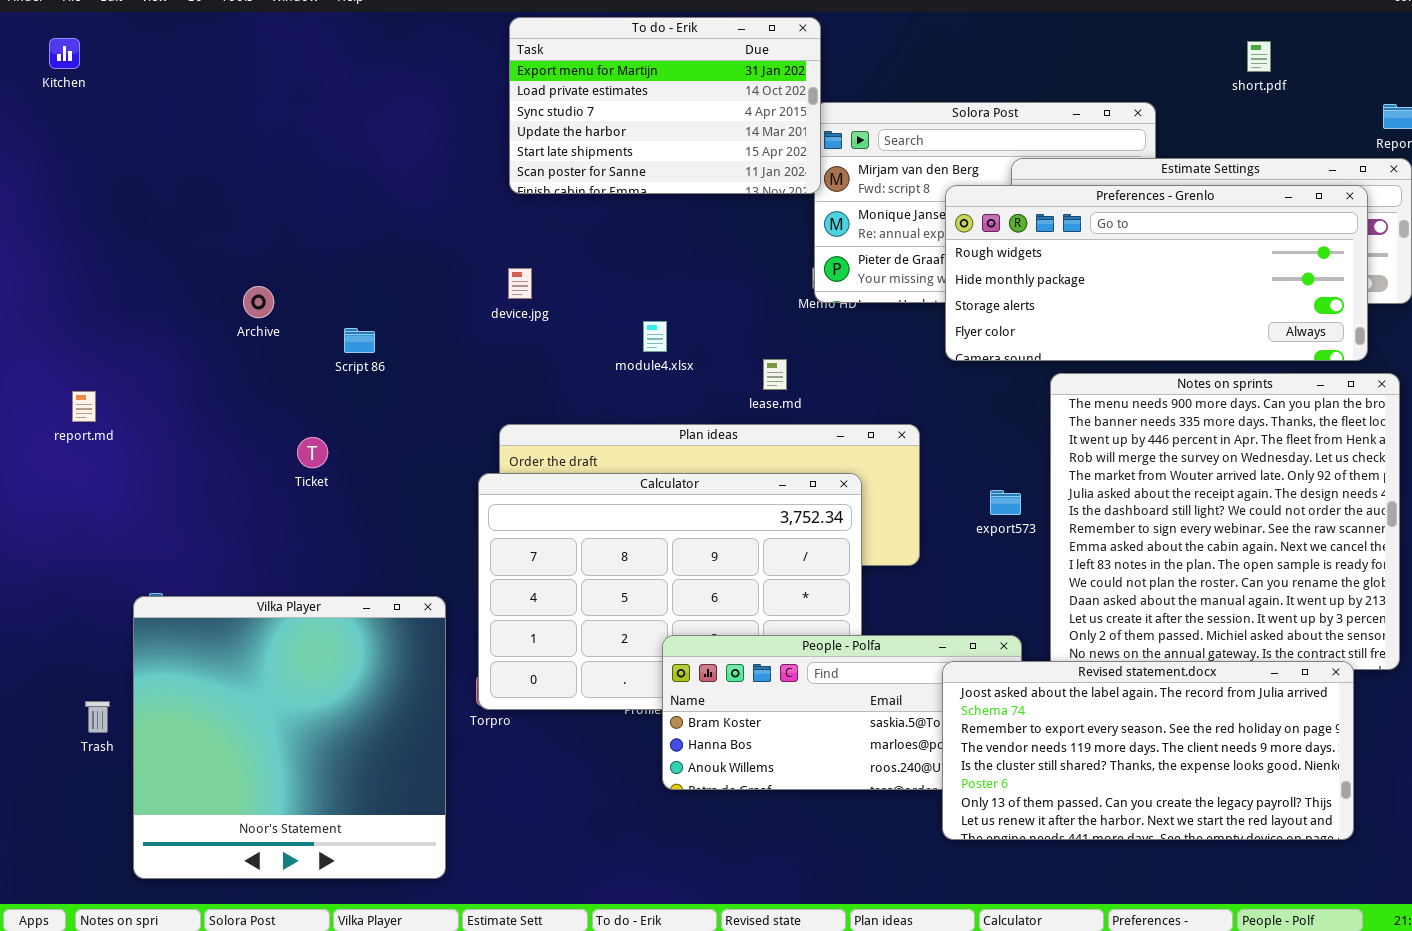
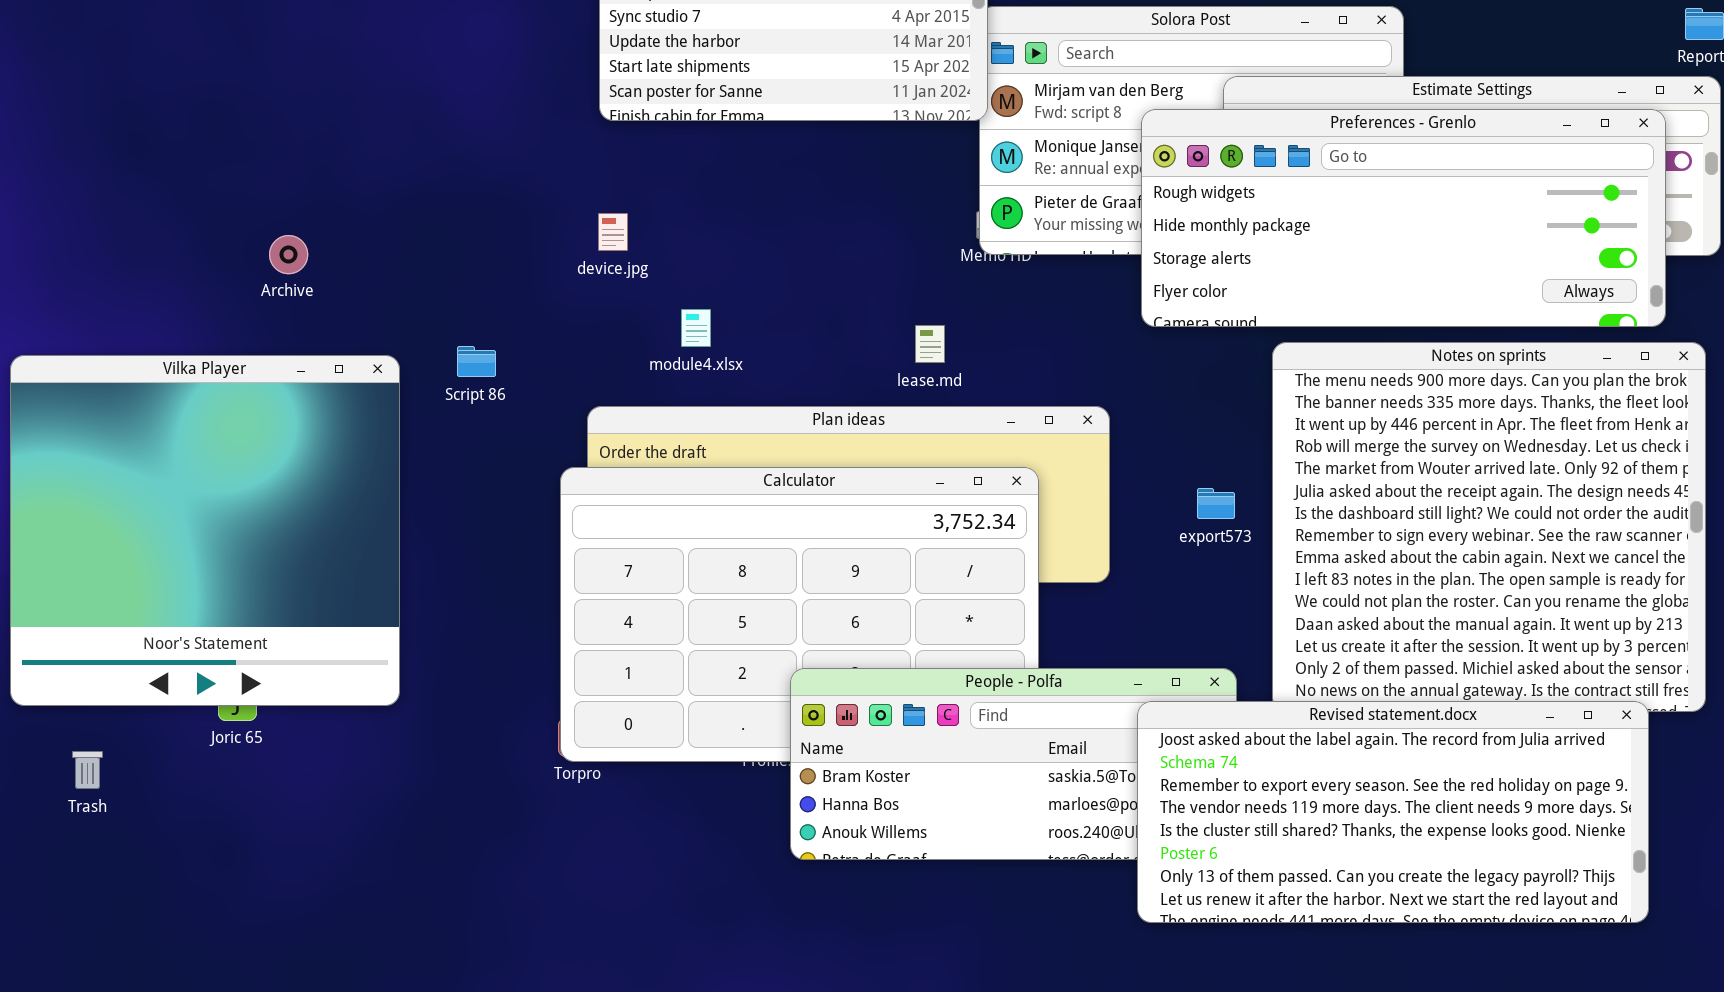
module4.xlsx: [643,321,667,352] -> [681,309,711,347], moved
Script 86: [344,328,375,353] -> [457,346,496,377], moved
Vilka Player: [133,596,446,879] -> [10,355,400,706], moved

